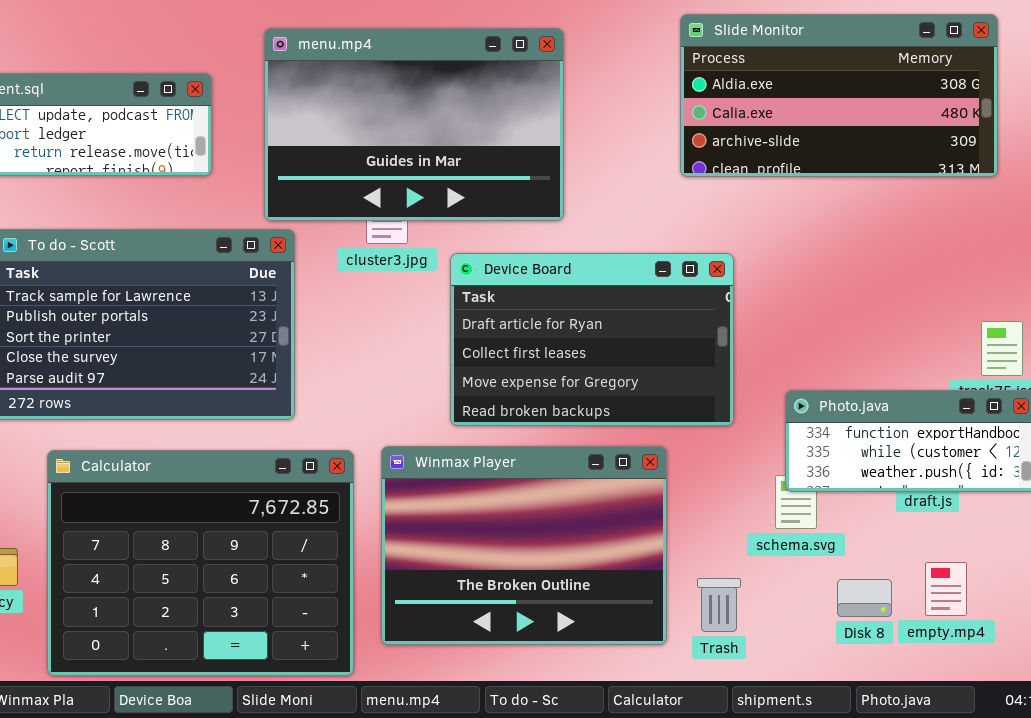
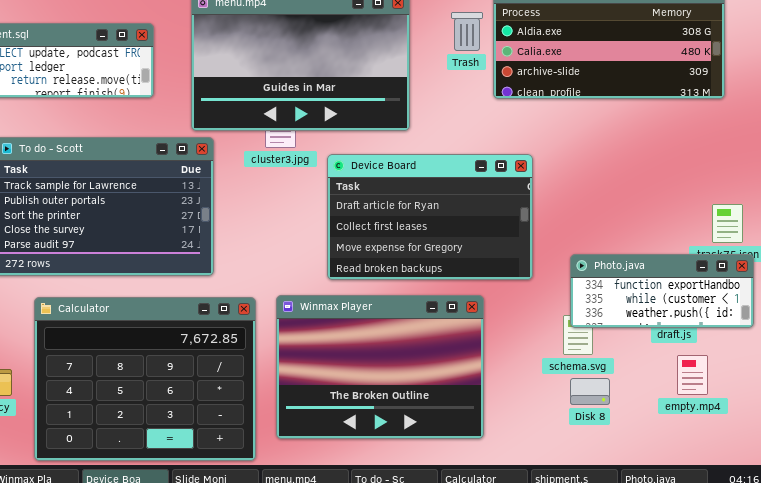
empty.mp4: [925,562,967,616] -> [677,355,708,395], moved
Trash: [697,578,741,632] -> [451,12,483,51], moved
Disk 8: [837,579,892,617] -> [570,378,610,405], moved

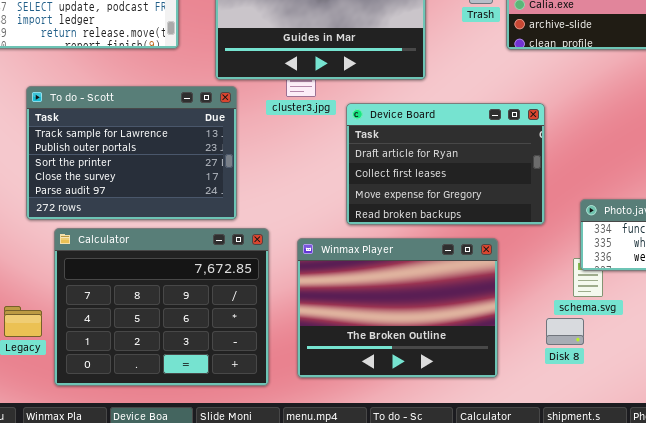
Calculator: [34,297,256,461] -> [54,228,269,386], moved
Disk 8: [570,378,610,405] -> [546,318,584,345], moved

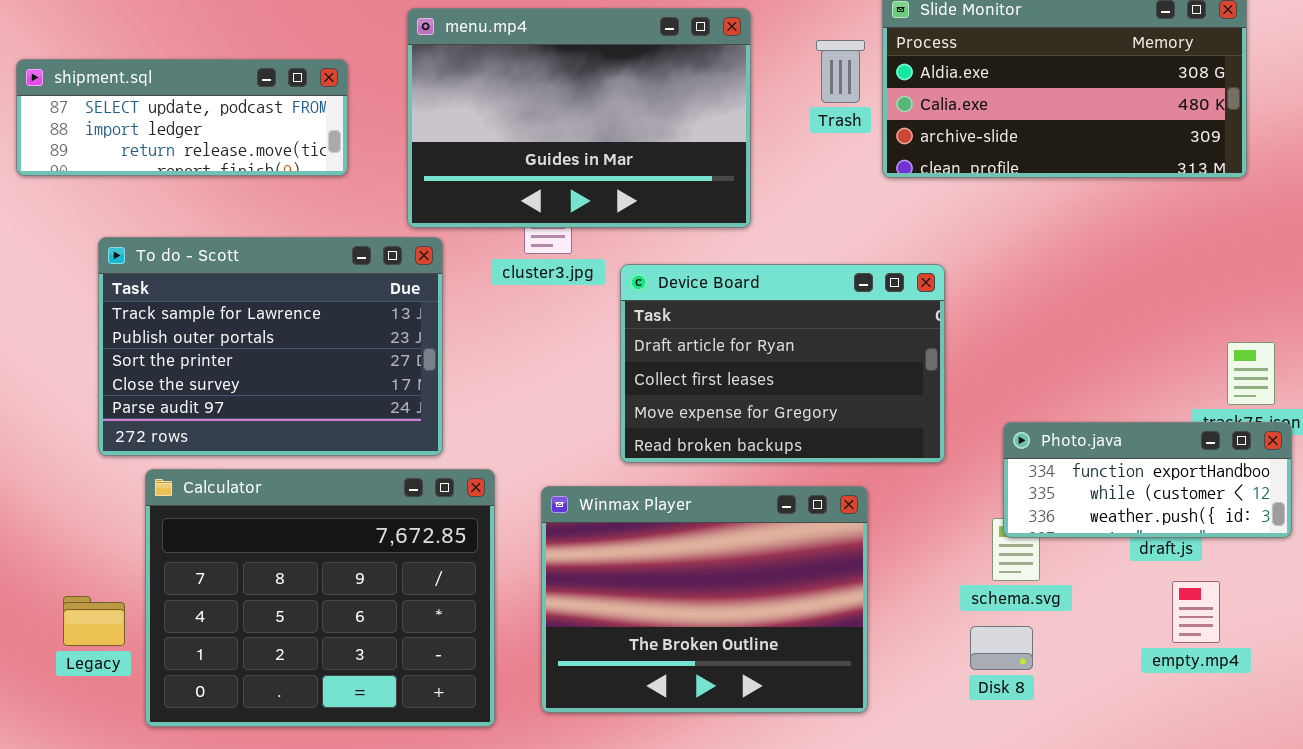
Disk 8: [546,318,584,345] -> [970,626,1033,670], moved

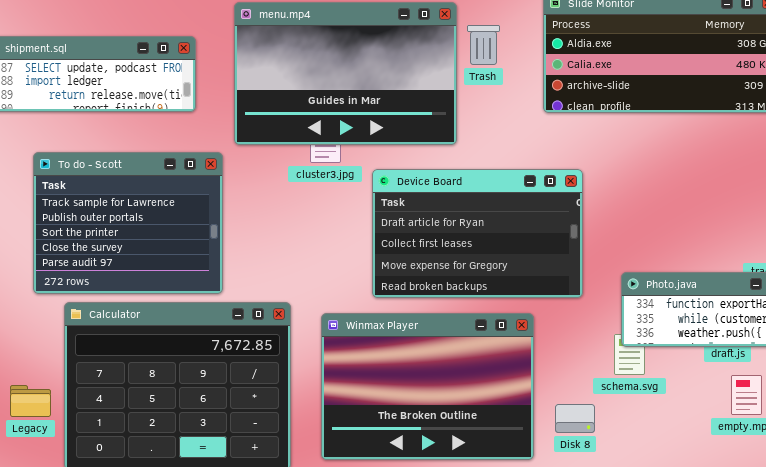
Trash: [816,40,865,103] -> [467,25,500,65], moved
To do - Scott: [98,237,443,456] -> [33,152,223,294], resized
Disk 8: [970,626,1033,670] -> [555,404,595,433], moved

